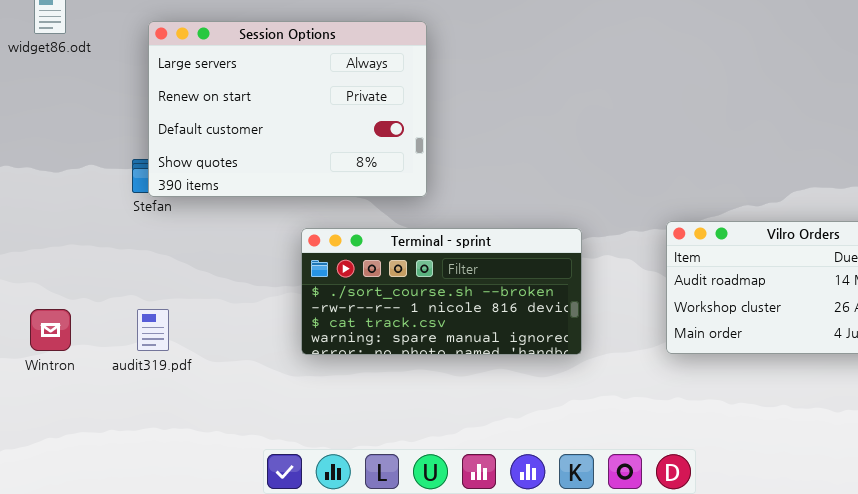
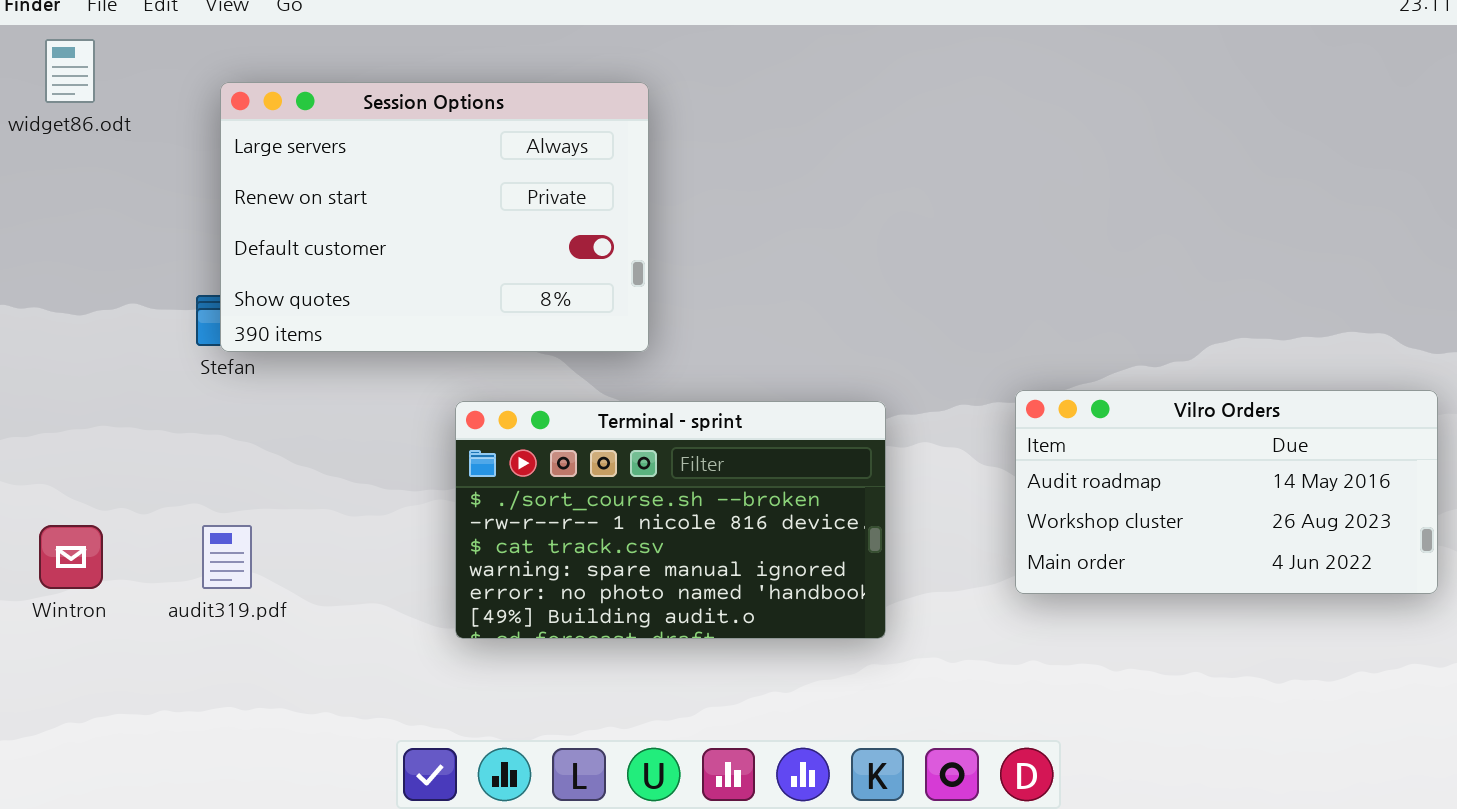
Terminal - sprint: [301,228,582,355] -> [455,401,886,639], resized

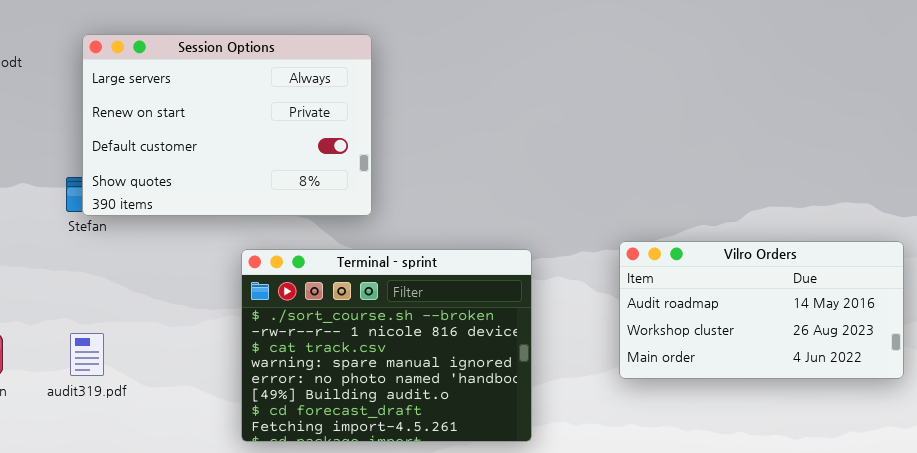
Terminal - sprint: [455,401,886,639] -> [241,249,532,442], resized

